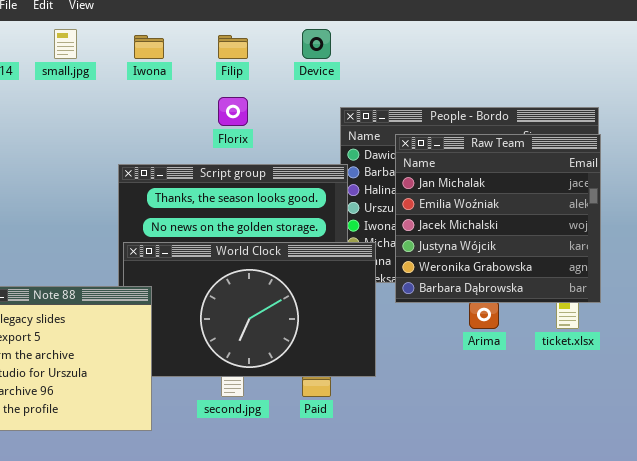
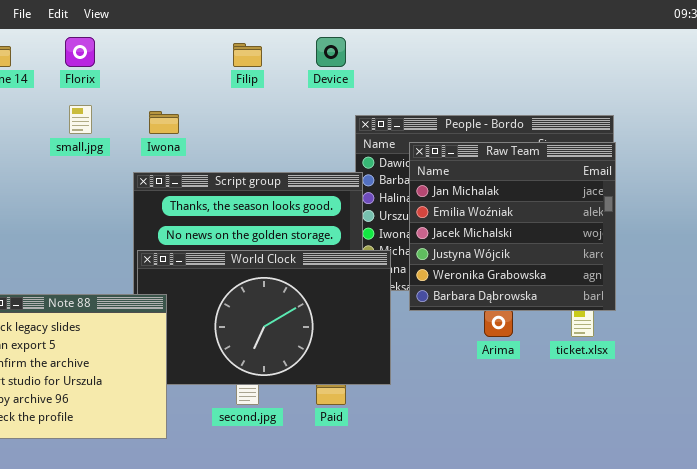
small.jpg: [54,29,77,59] -> [69,105,92,134], moved
Iwona: [134,35,164,59] -> [149,111,179,134], moved
Florix: [218,97,248,126] -> [65,37,95,67], moved

